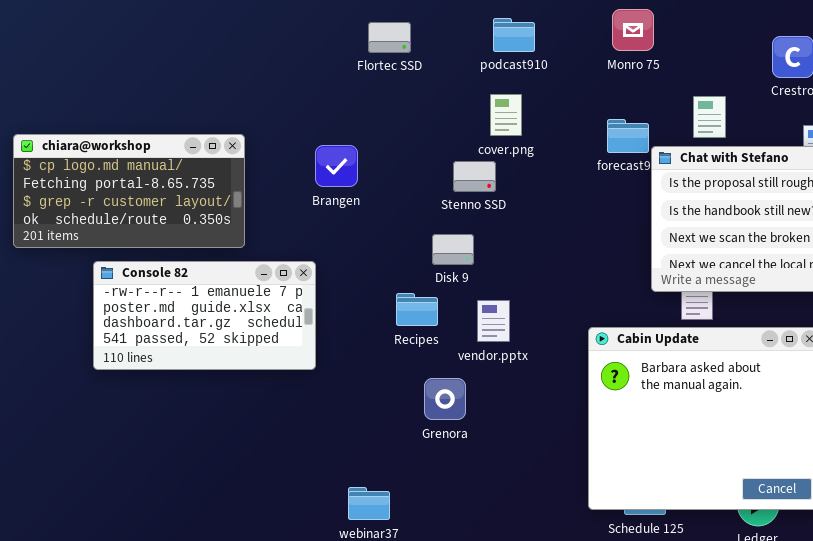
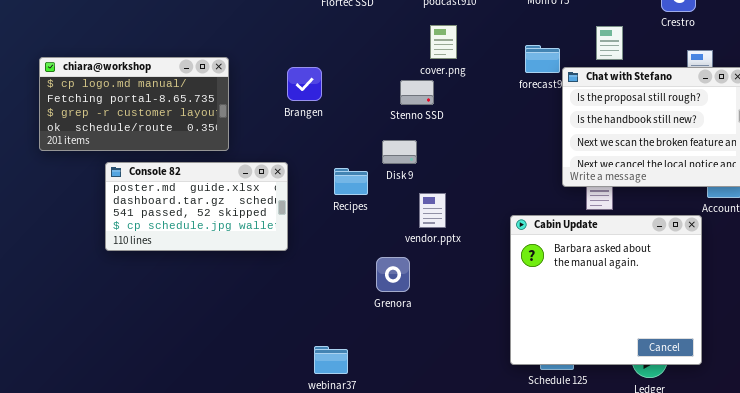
Console 82: [93,261,316,370] -> [105,162,288,251], scrolled down 1 row
Recipes: [396,293,438,326] -> [334,168,368,195], moved

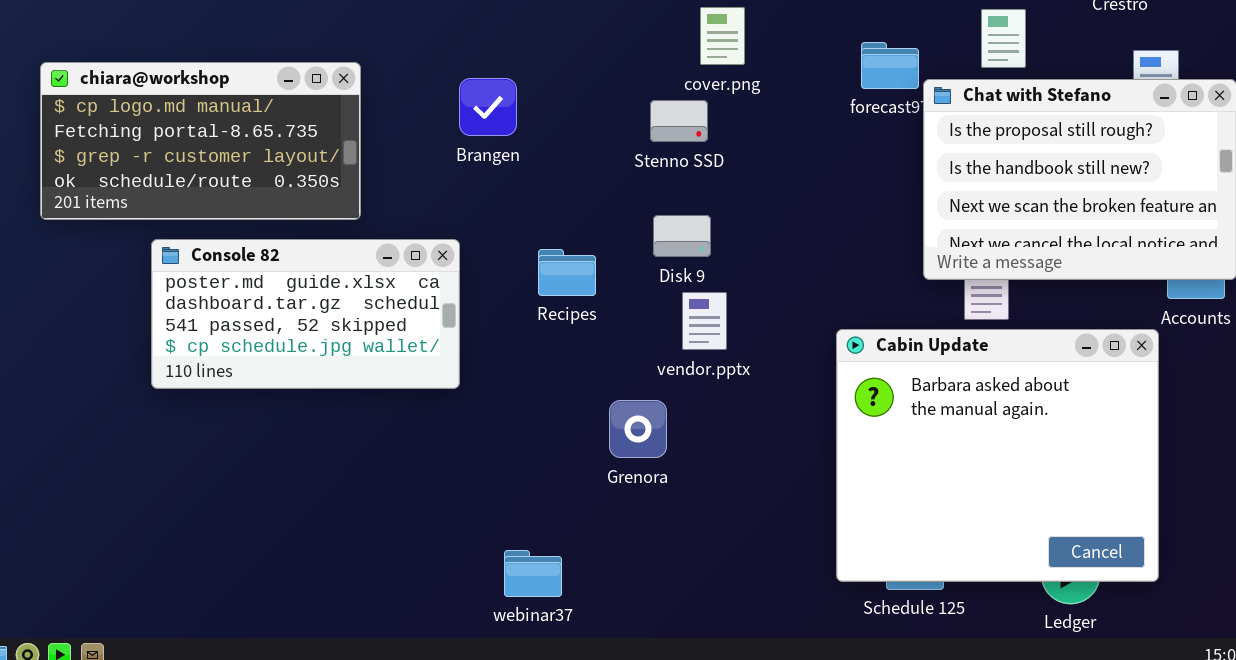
Disk 9: [382,140,417,164] -> [653,215,711,257], moved

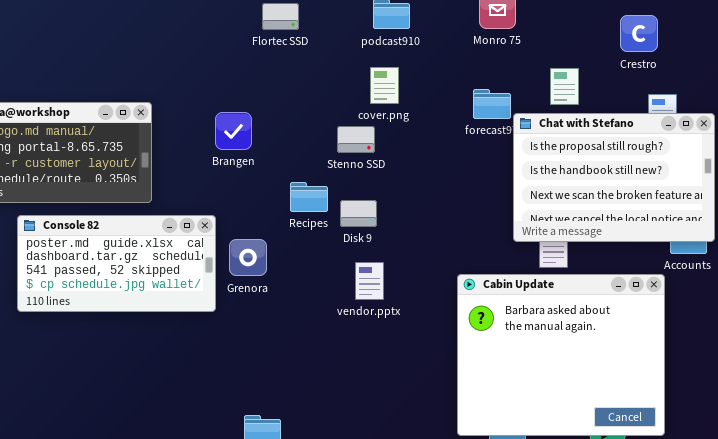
Recipes: [538,249,596,296] -> [290,182,328,212], moved
vendor.pptx: [682,292,727,350] -> [355,262,384,300], moved
Grenora: [609,400,667,458] -> [229,239,267,276], moved

